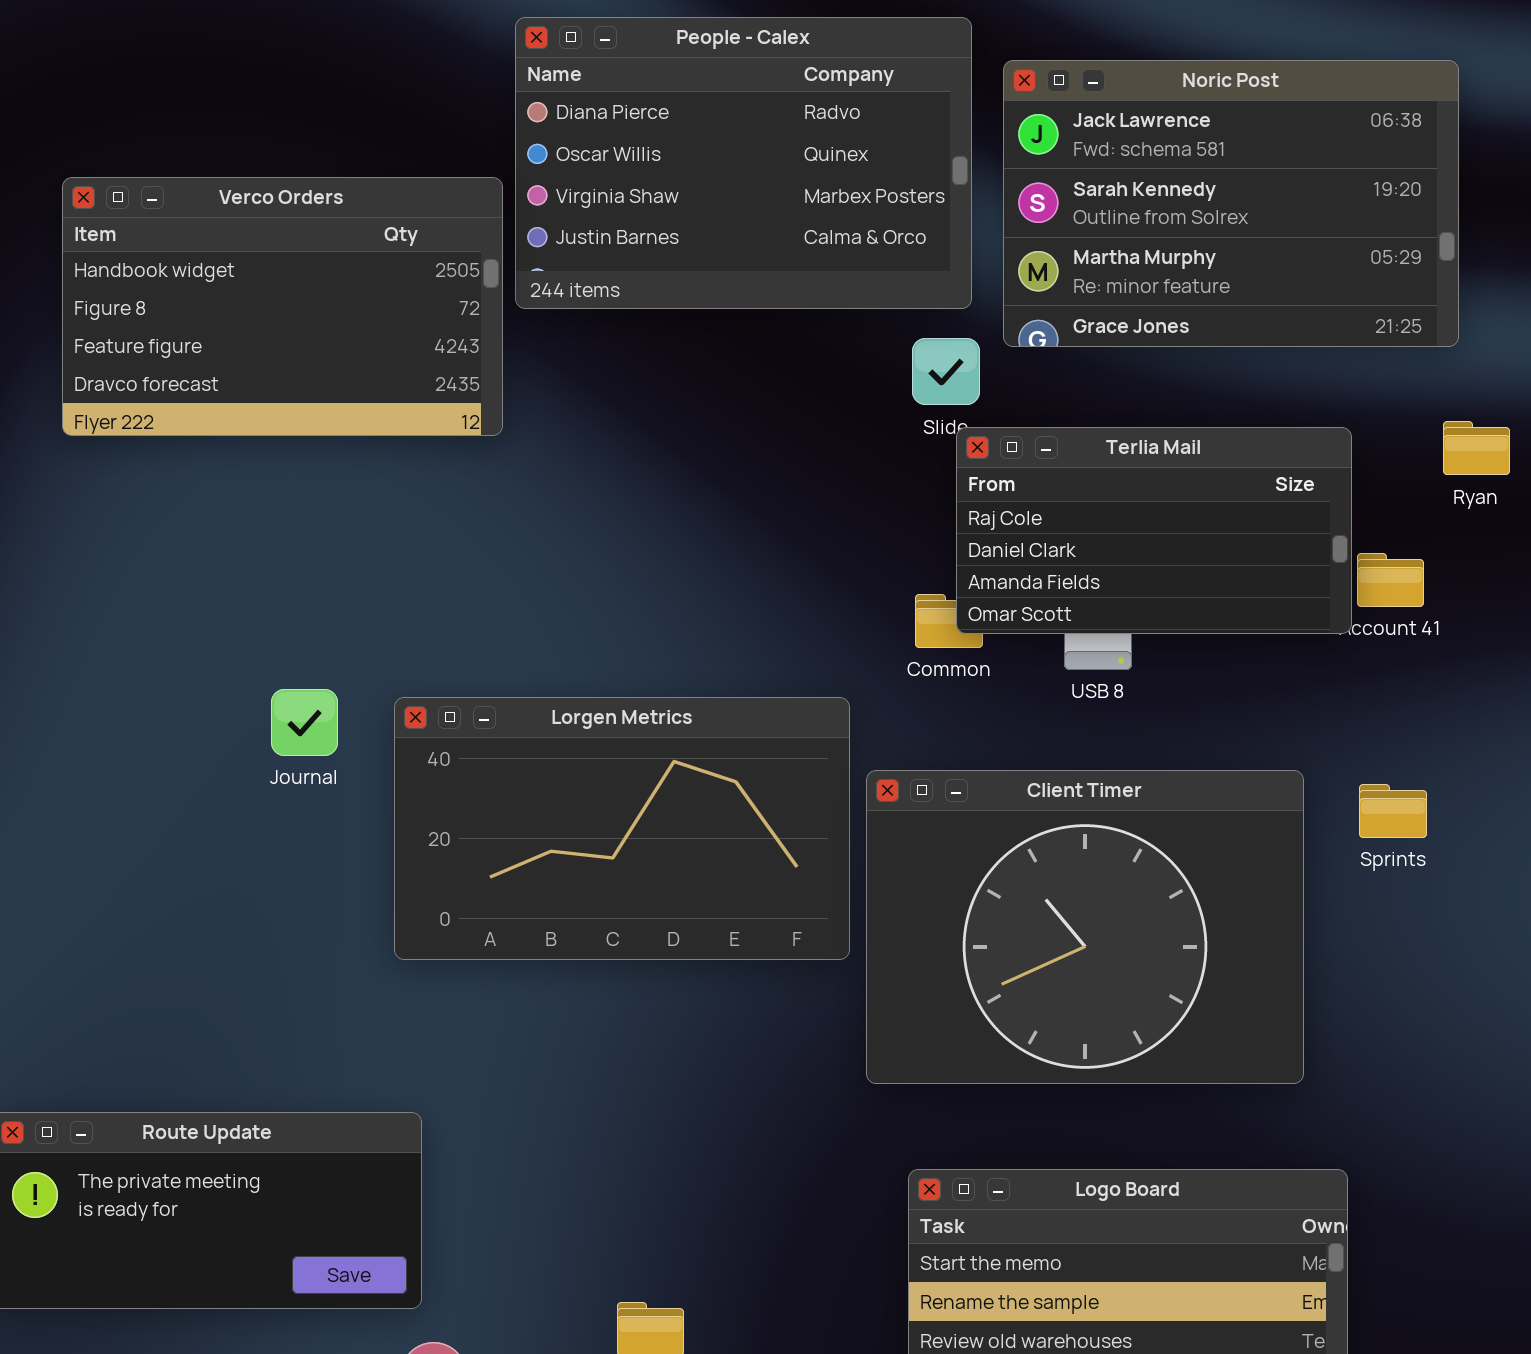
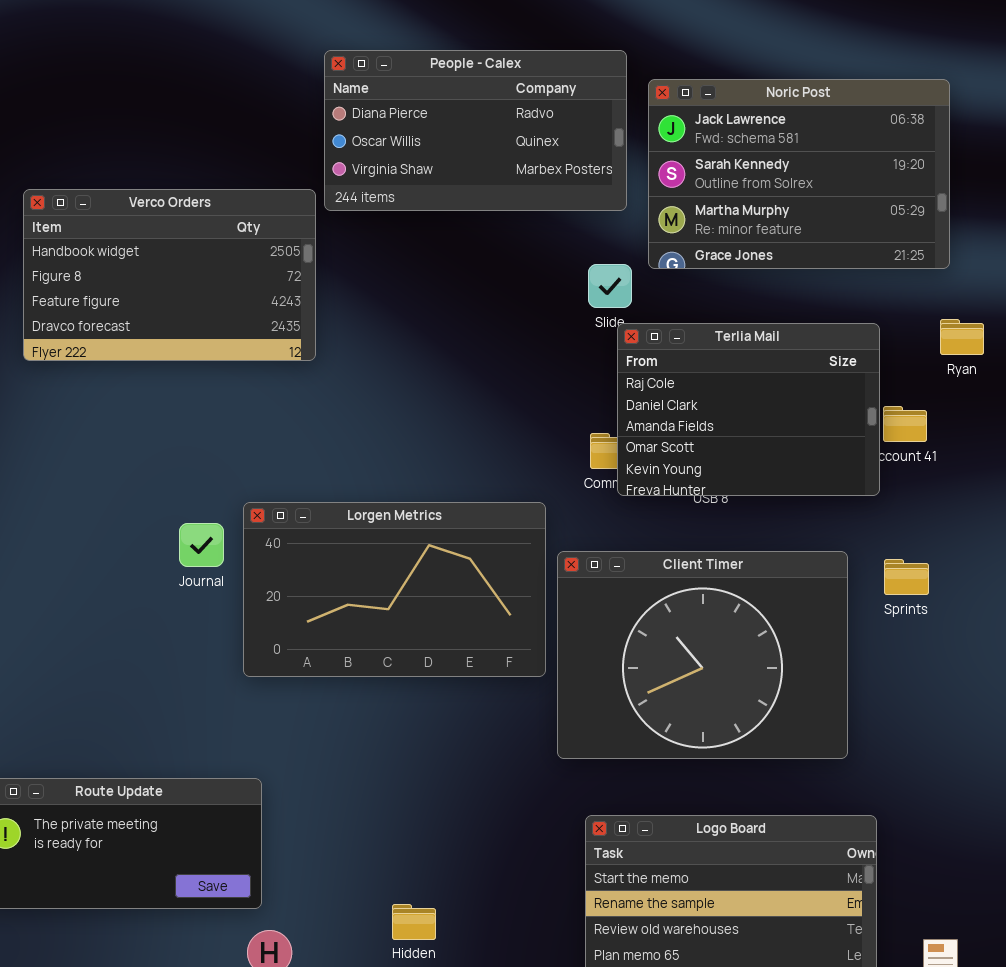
People - Calex: [515,17,972,309] -> [324,50,627,211], resized
Verco Orders: [62,177,503,436] -> [23,189,316,361], moved
Terlia Mail: [956,427,1352,634] -> [617,323,880,496], resized
Journal: [271,689,338,756] -> [179,523,224,567], moved

